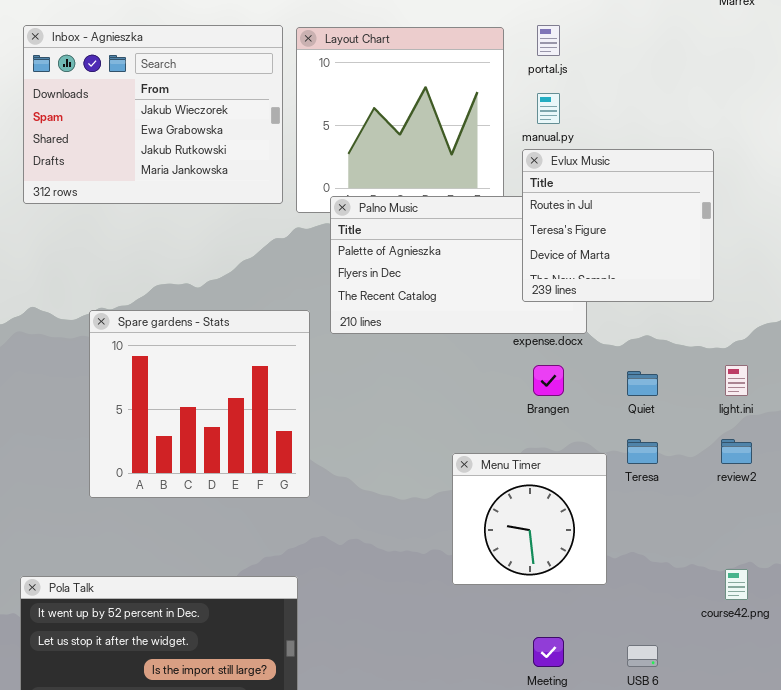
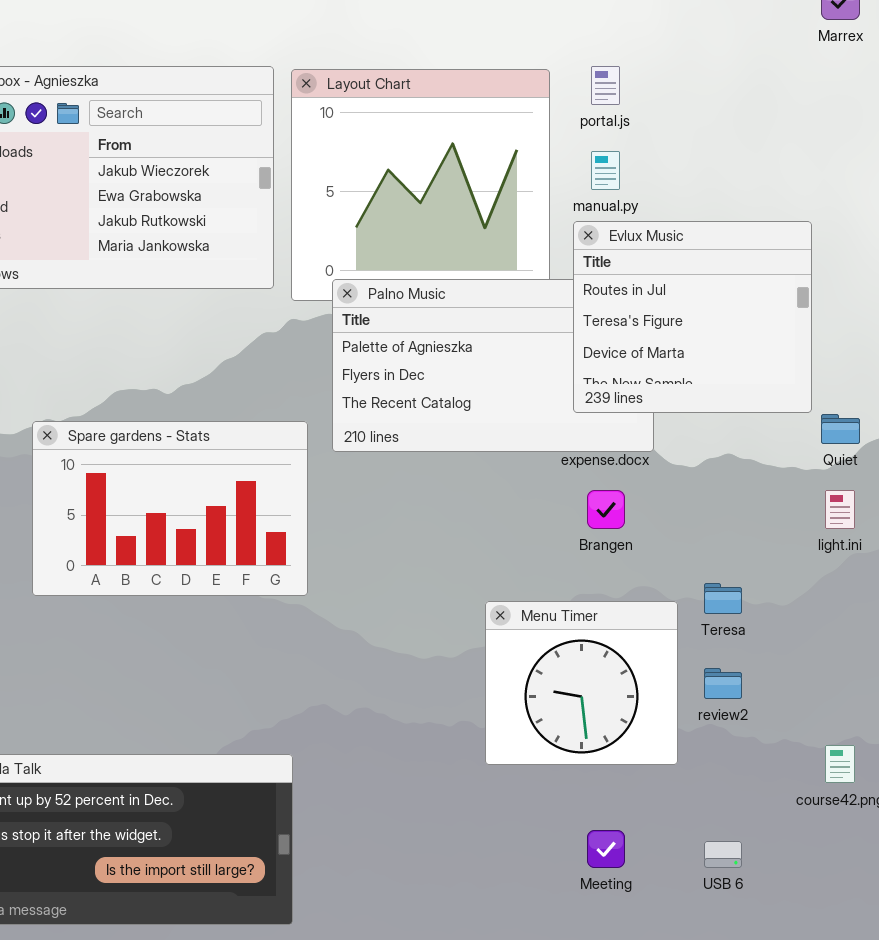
Spare gardens - Stats: [89,310,310,498] -> [32,421,308,596], resized
Quiet: [627,371,658,396] -> [821,414,860,444], moved
review2: [721,439,752,464] -> [704,668,742,699], moved

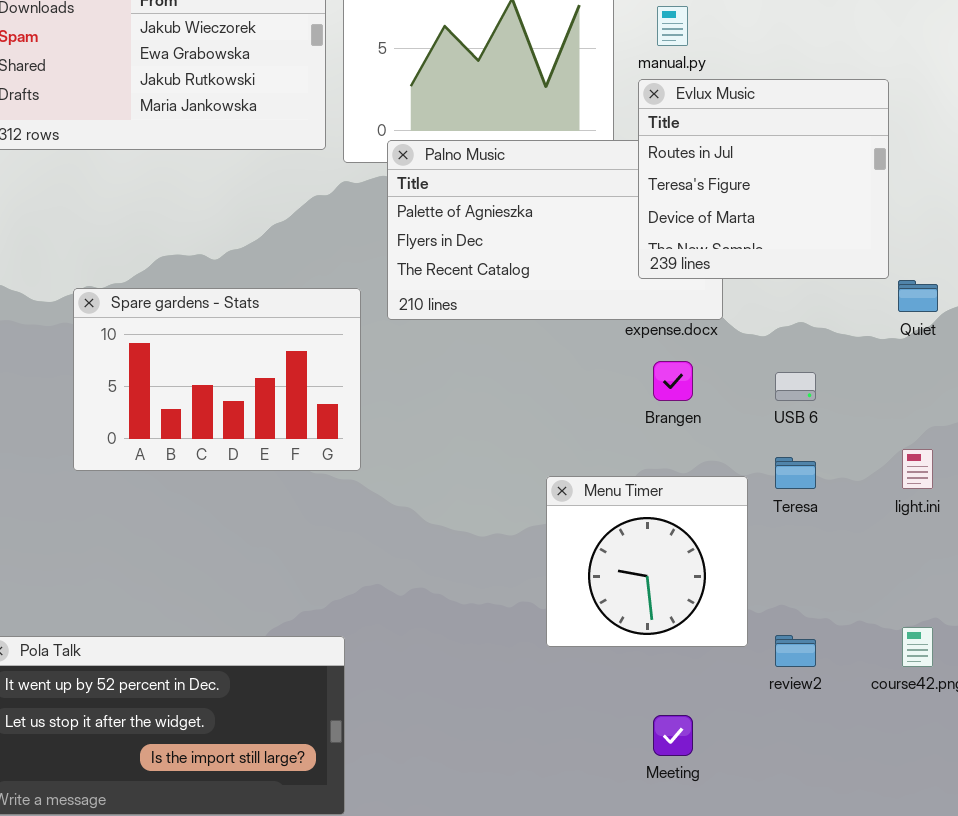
light.ini: [825,490,855,529] -> [902,449,933,489], moved
review2: [704,668,742,699] -> [775,635,816,667], moved
USB 6: [704,841,742,868] -> [775,372,816,401], moved

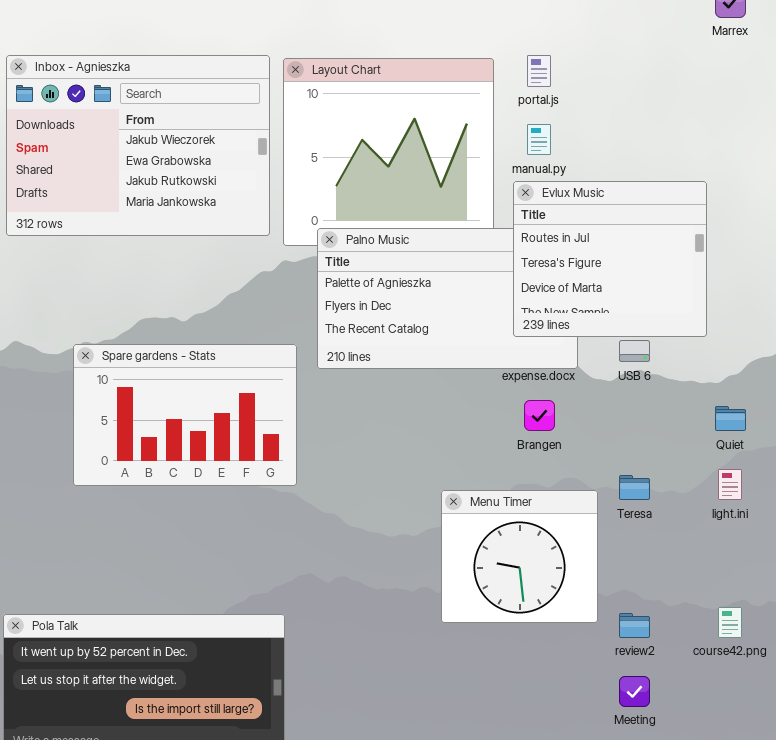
Quiet: [898,280,938,312] -> [715,406,746,431], moved
USB 6: [775,372,816,401] -> [619,340,650,362], moved
Meeting: [653,715,693,756] -> [619,676,650,707], moved

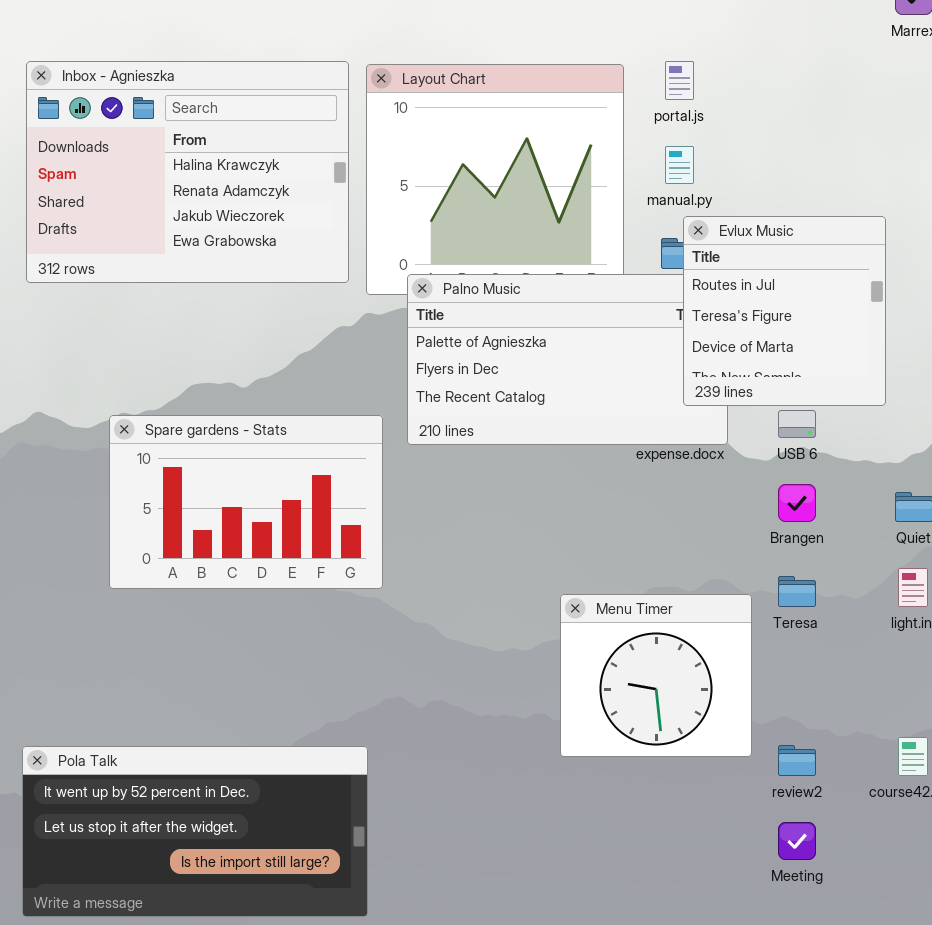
Inbox - Agnieszka: [6,55,270,236] -> [26,61,349,283], scrolled up 2 rows
Evlux Music: [513,181,707,337] -> [683,216,886,406], resized
Brangen: [524,400,555,431] -> [778,484,816,522], moved

